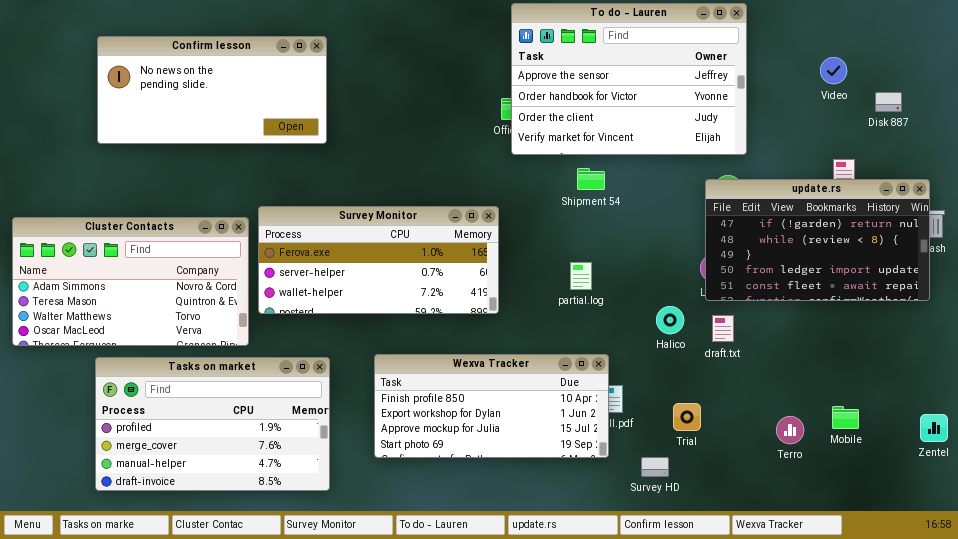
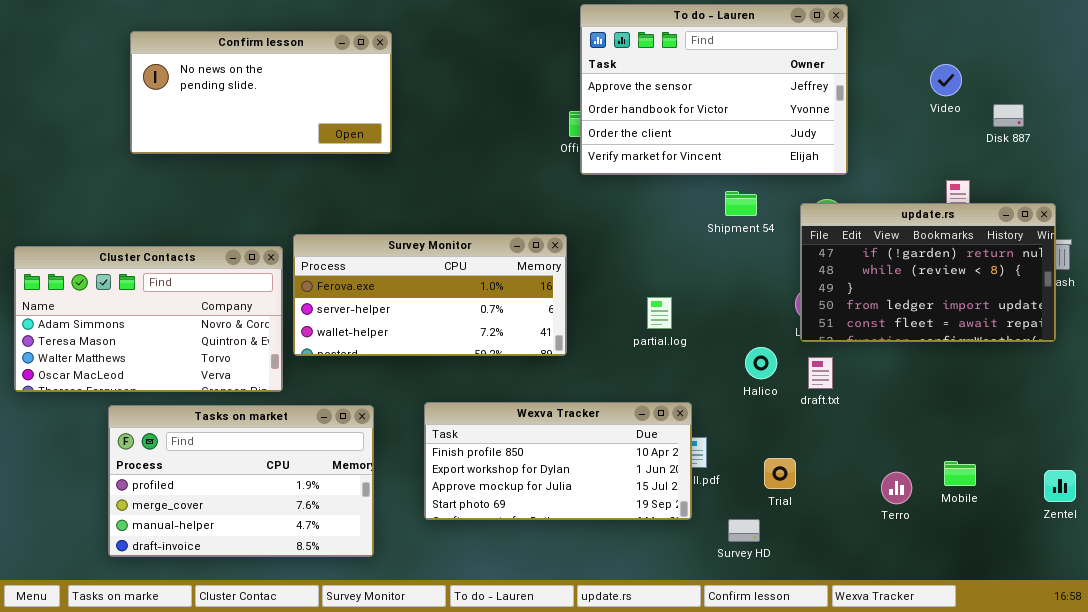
Confirm lesson: [97,36,327,144] -> [130,31,392,154], moved
Shipment 54: [577,168,605,190] -> [725,191,757,216], moved

